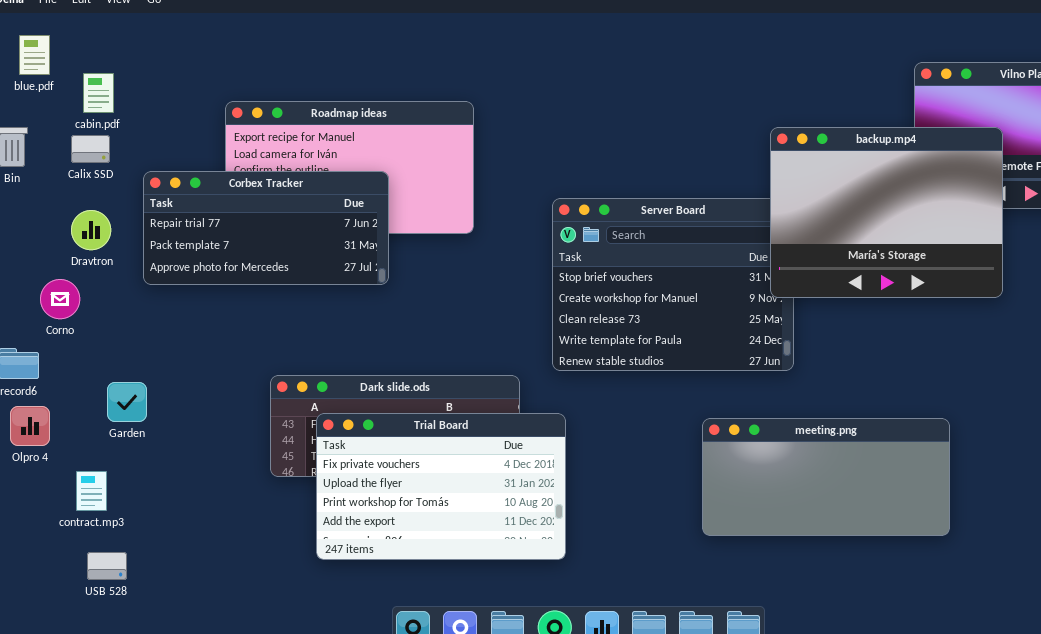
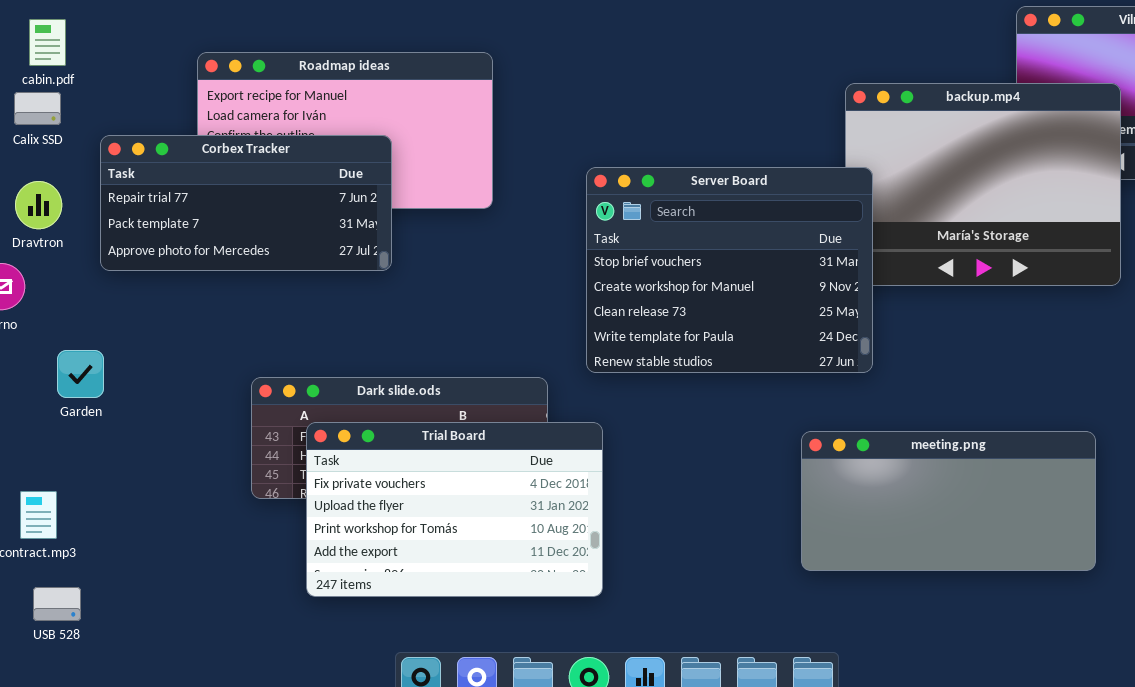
Server Board: [552,198,794,371] -> [586,167,873,373], raised
Garden: [107,382,147,422] -> [57,350,104,398], moved
meeting.png: [702,418,950,536] -> [801,431,1096,571], moved

